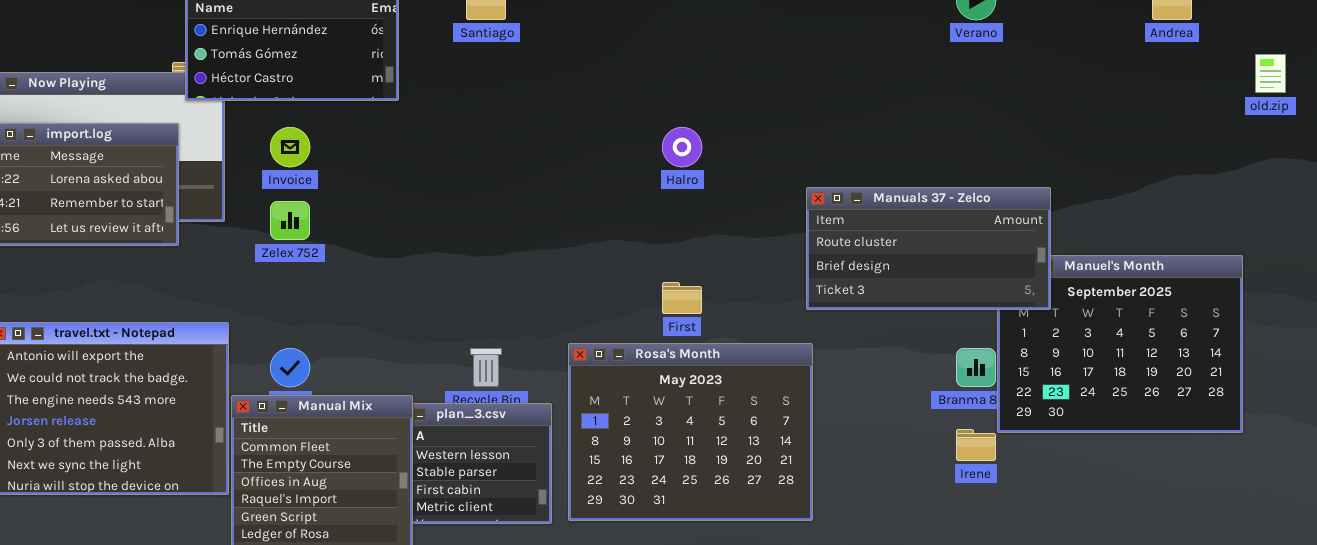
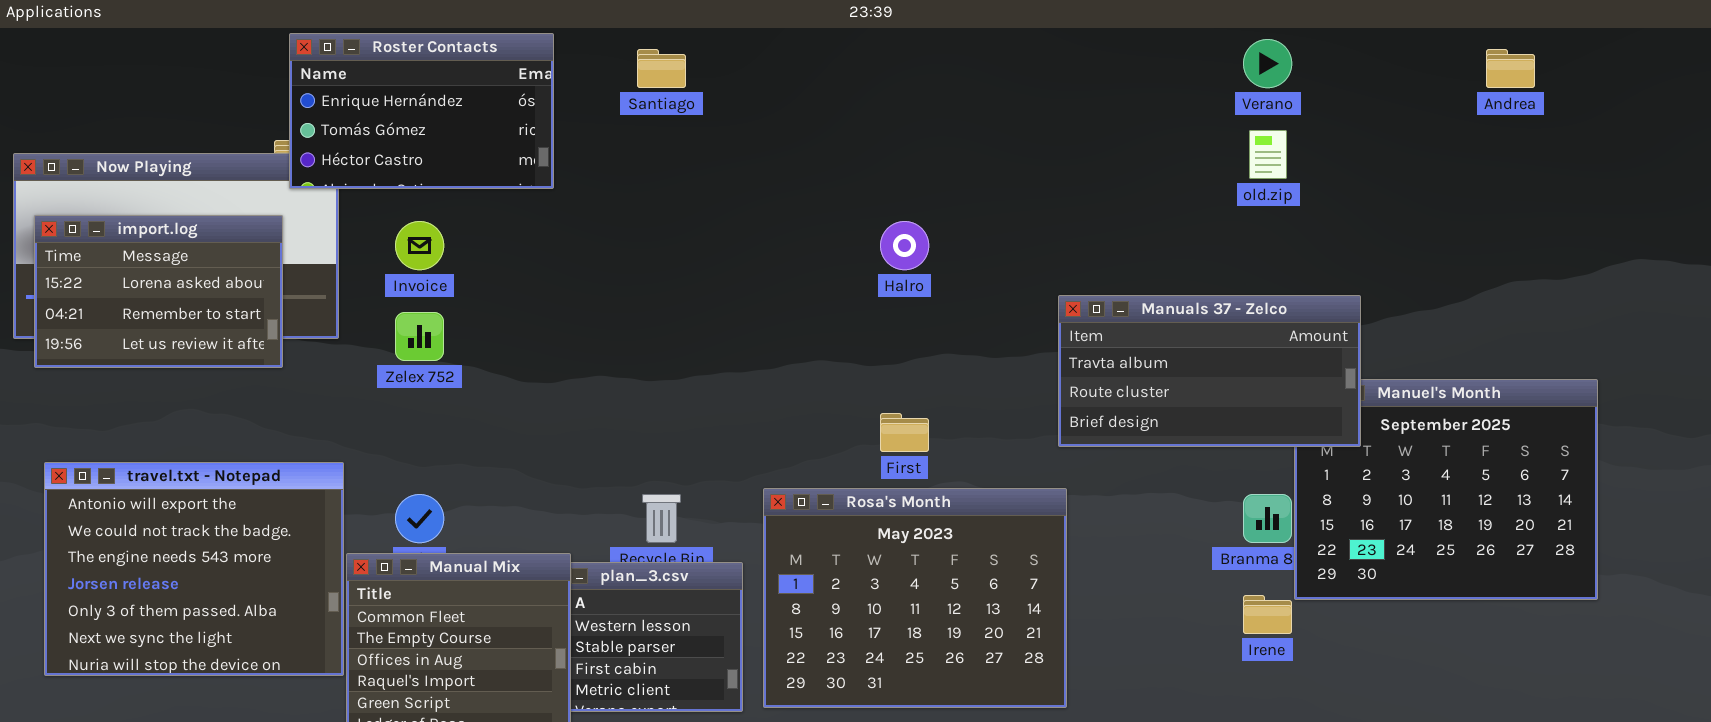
old.zip: [1255,54,1286,93] -> [1249,130,1287,179], moved
Manuals 37 - Zelco: [806,187,1051,310] -> [1058,295,1361,447], scrolled up 1 row

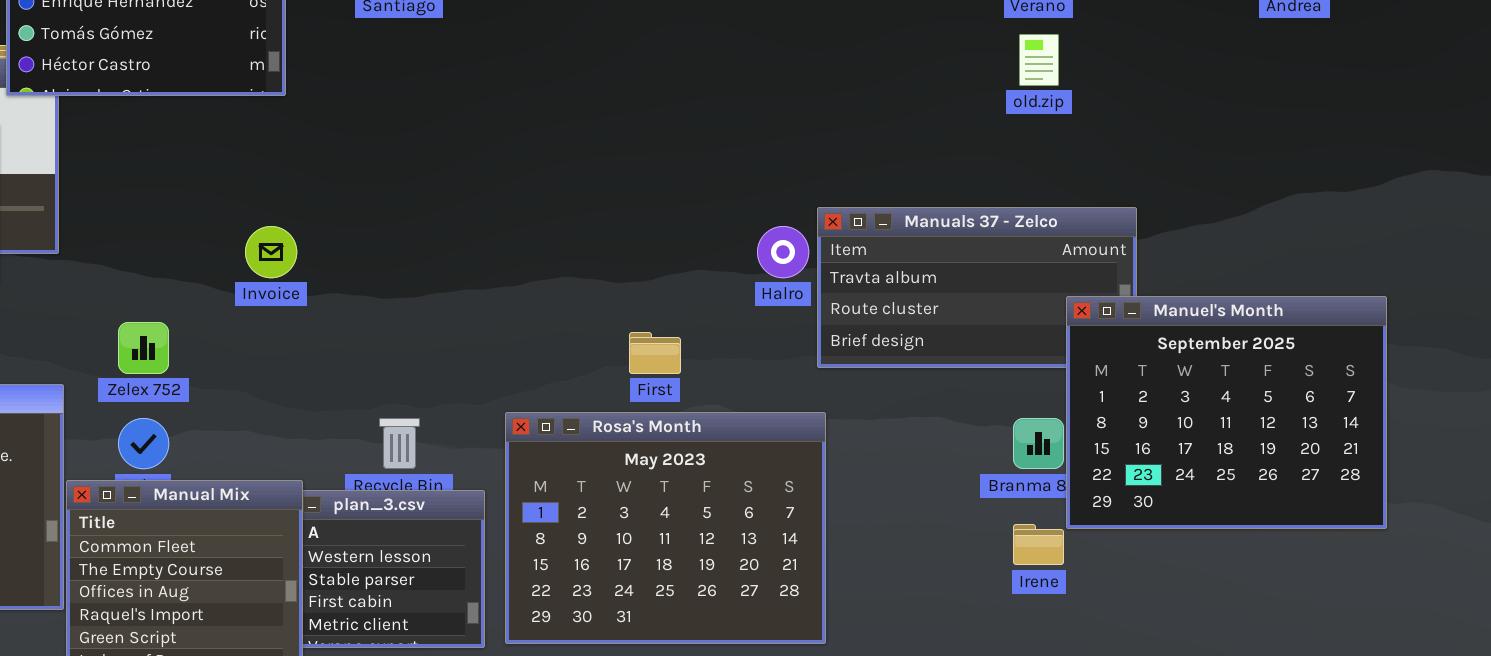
Invoice: [395,221,444,270] -> [245,226,297,278], moved
Halro: [880,221,929,270] -> [757,226,809,278], moved
Zelex 752: [395,312,444,361] -> [118,322,169,374], moved
Manuel's Month: [1294,379,1598,600] -> [1066,296,1387,529], raised

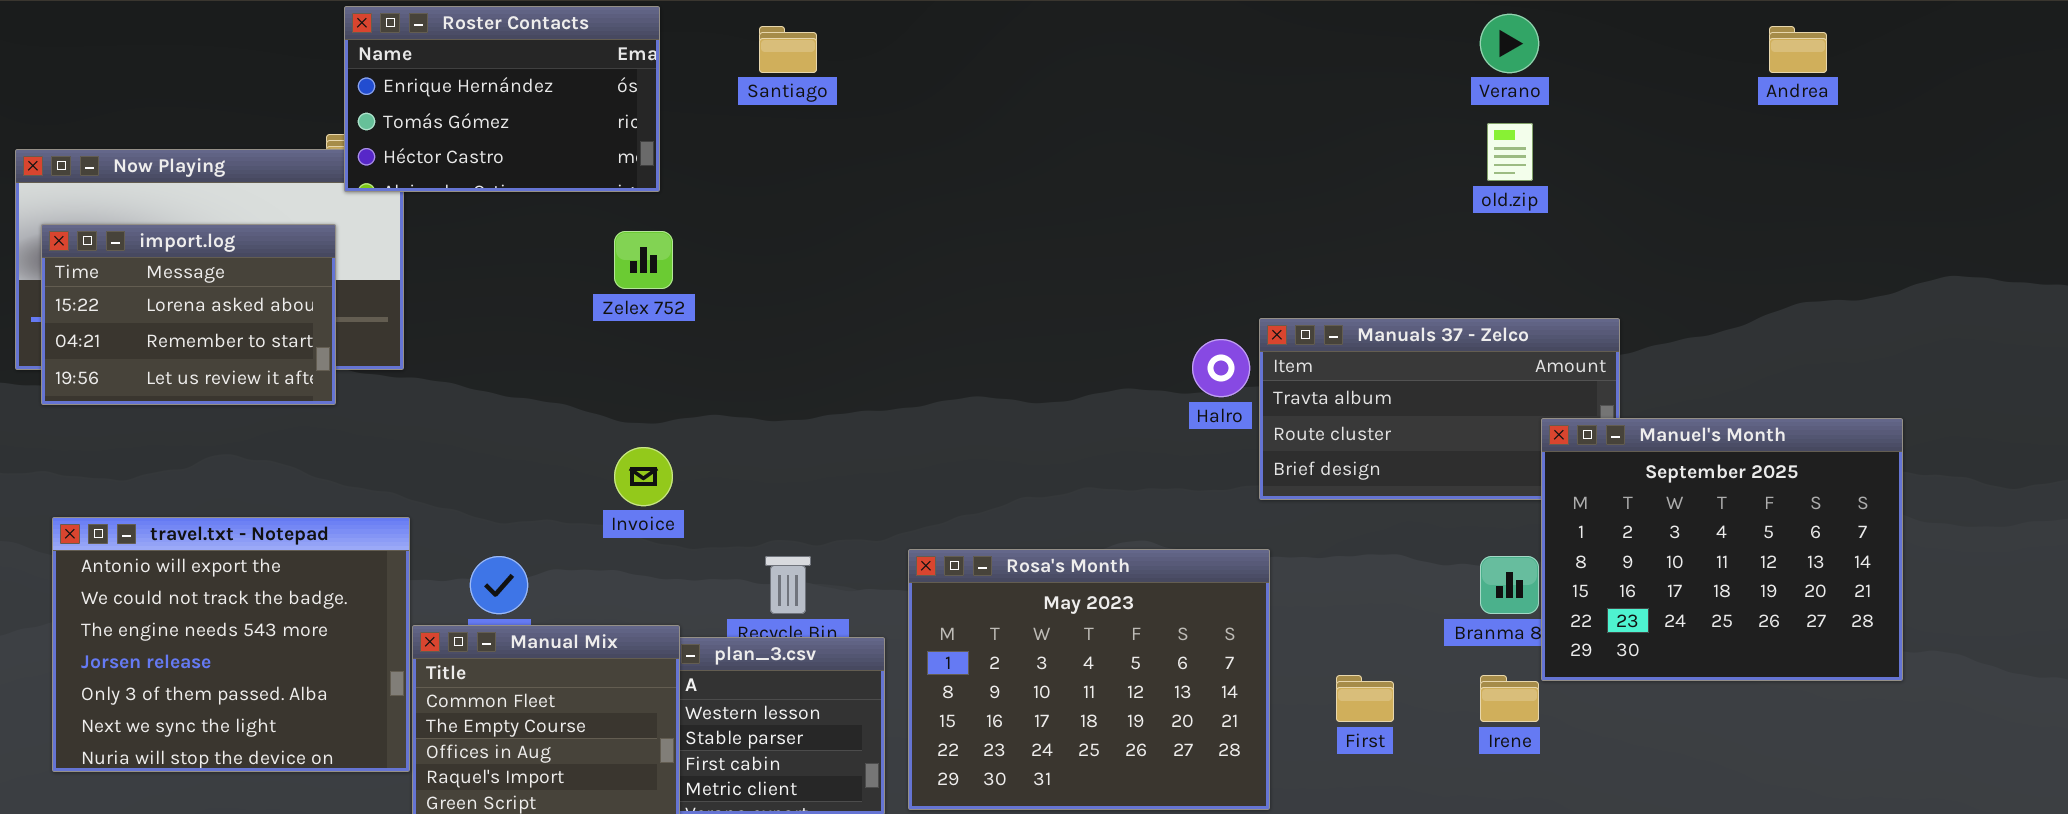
Invoice: [245,226,297,278] -> [614,447,673,506], moved
Zelex 752: [118,322,169,374] -> [614,231,673,289], moved
First: [629,332,681,374] -> [1336,675,1394,722], moved

